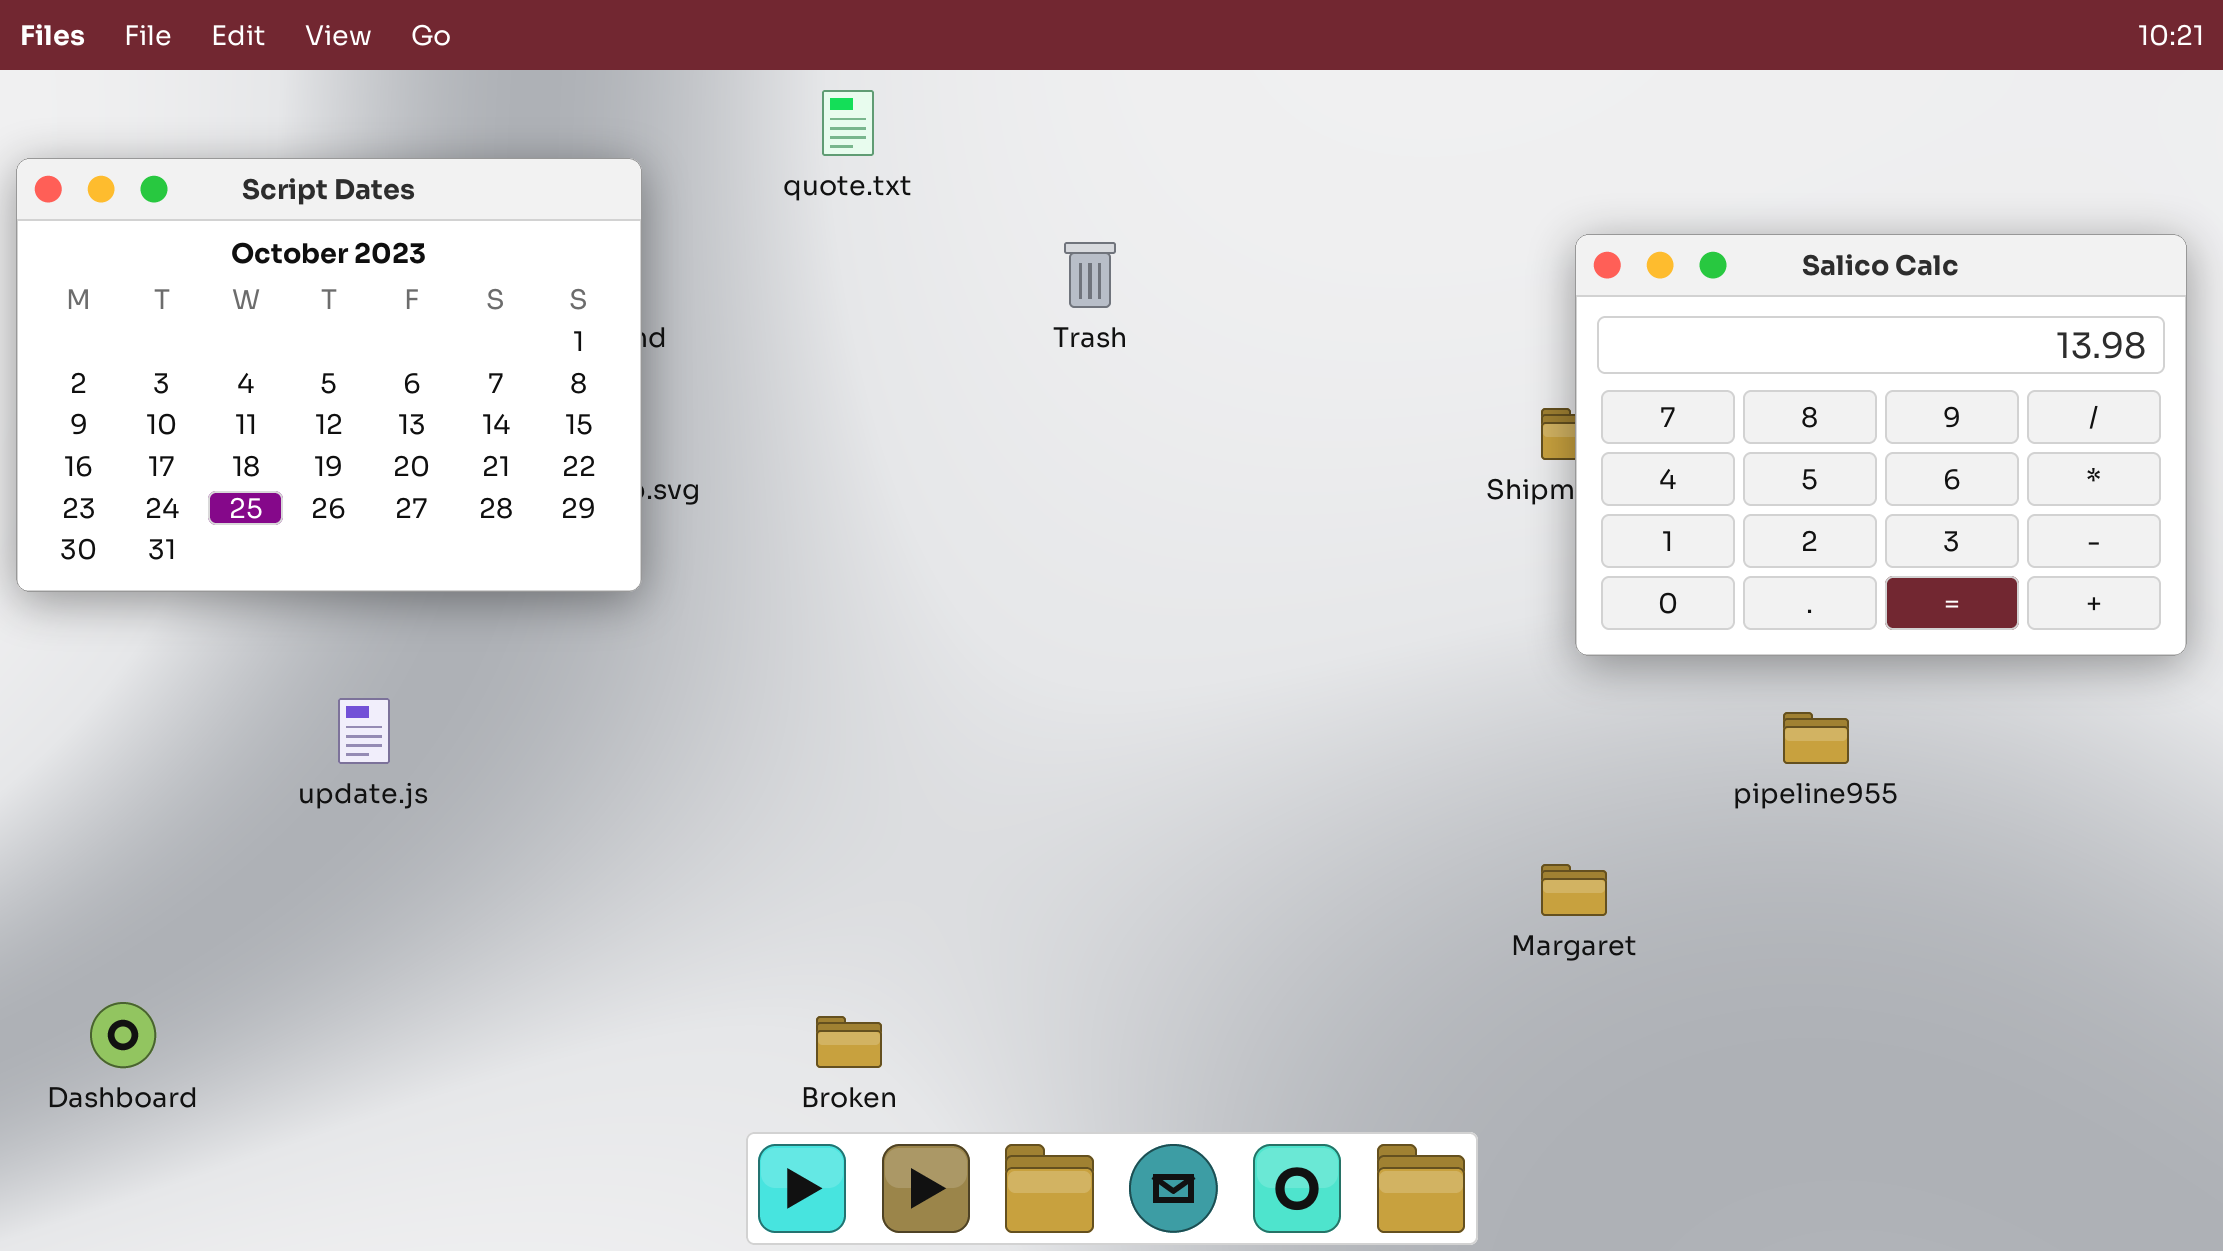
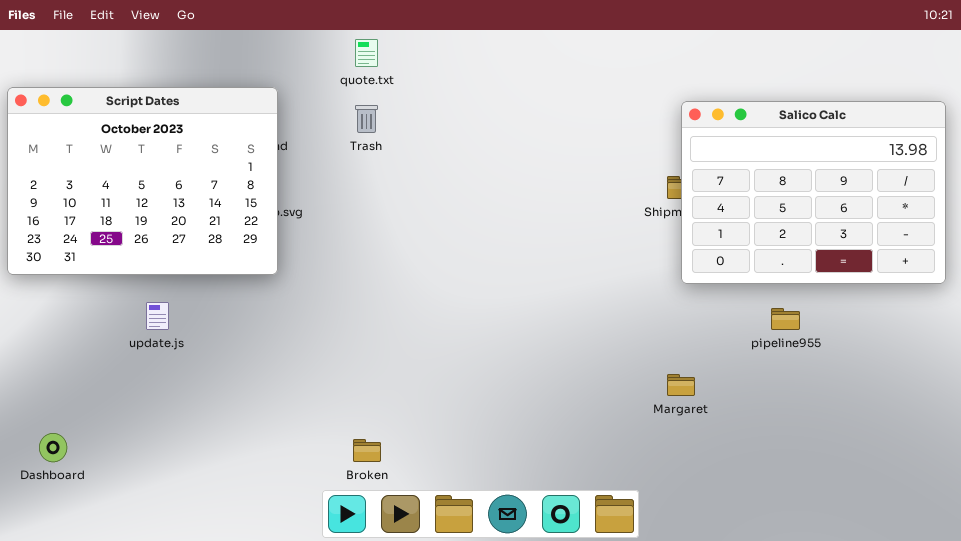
Script Dates: [16,158,642,592] -> [7,87,278,275], moved
Trash: [1064,242,1116,308] -> [355,105,378,133], moved

